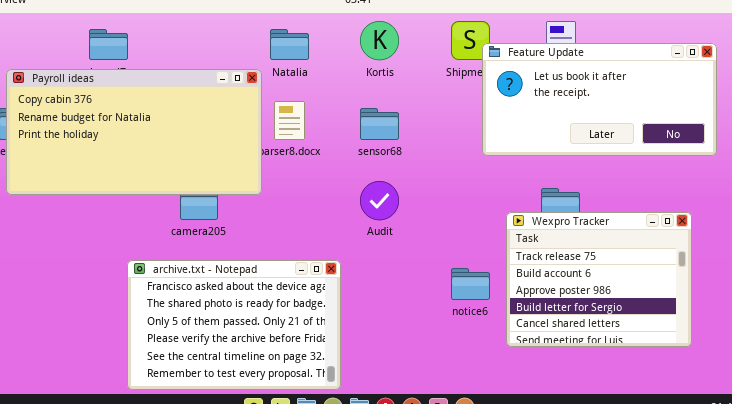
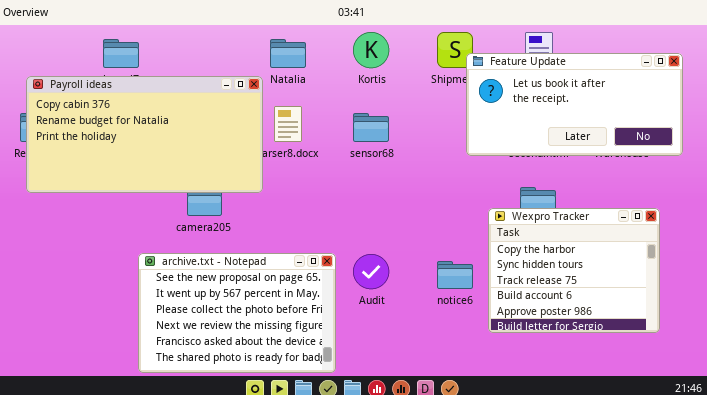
Audit: [360,181,399,220] -> [353,254,389,289], moved
Wexpro Tracker: [506,212,692,347] -> [488,208,660,333], scrolled up 2 rows
archive.txt - Notepad: [127,260,341,390] -> [138,253,336,373], scrolled up 4 rows

